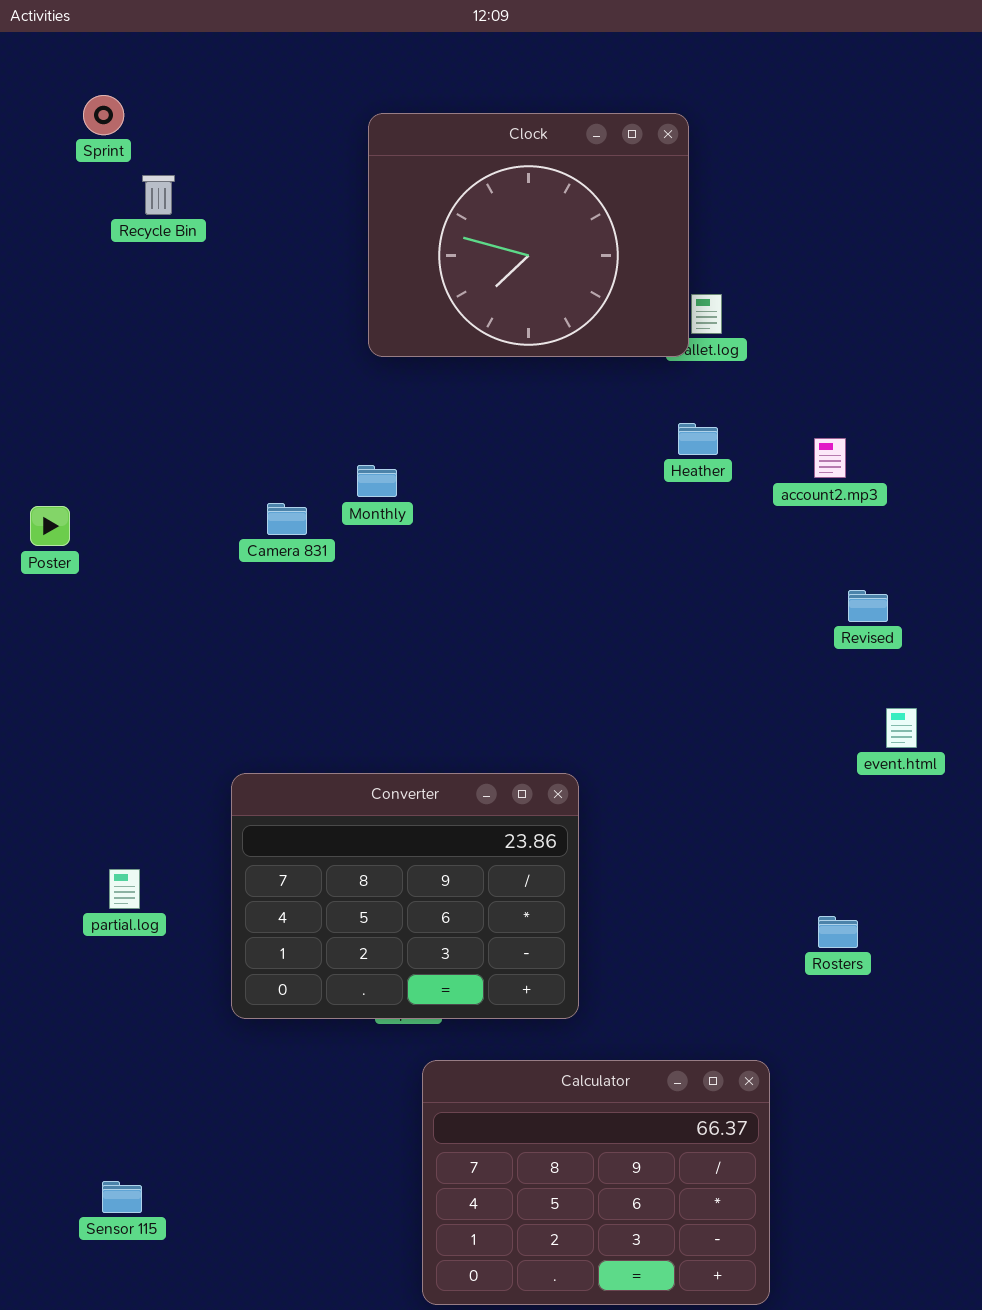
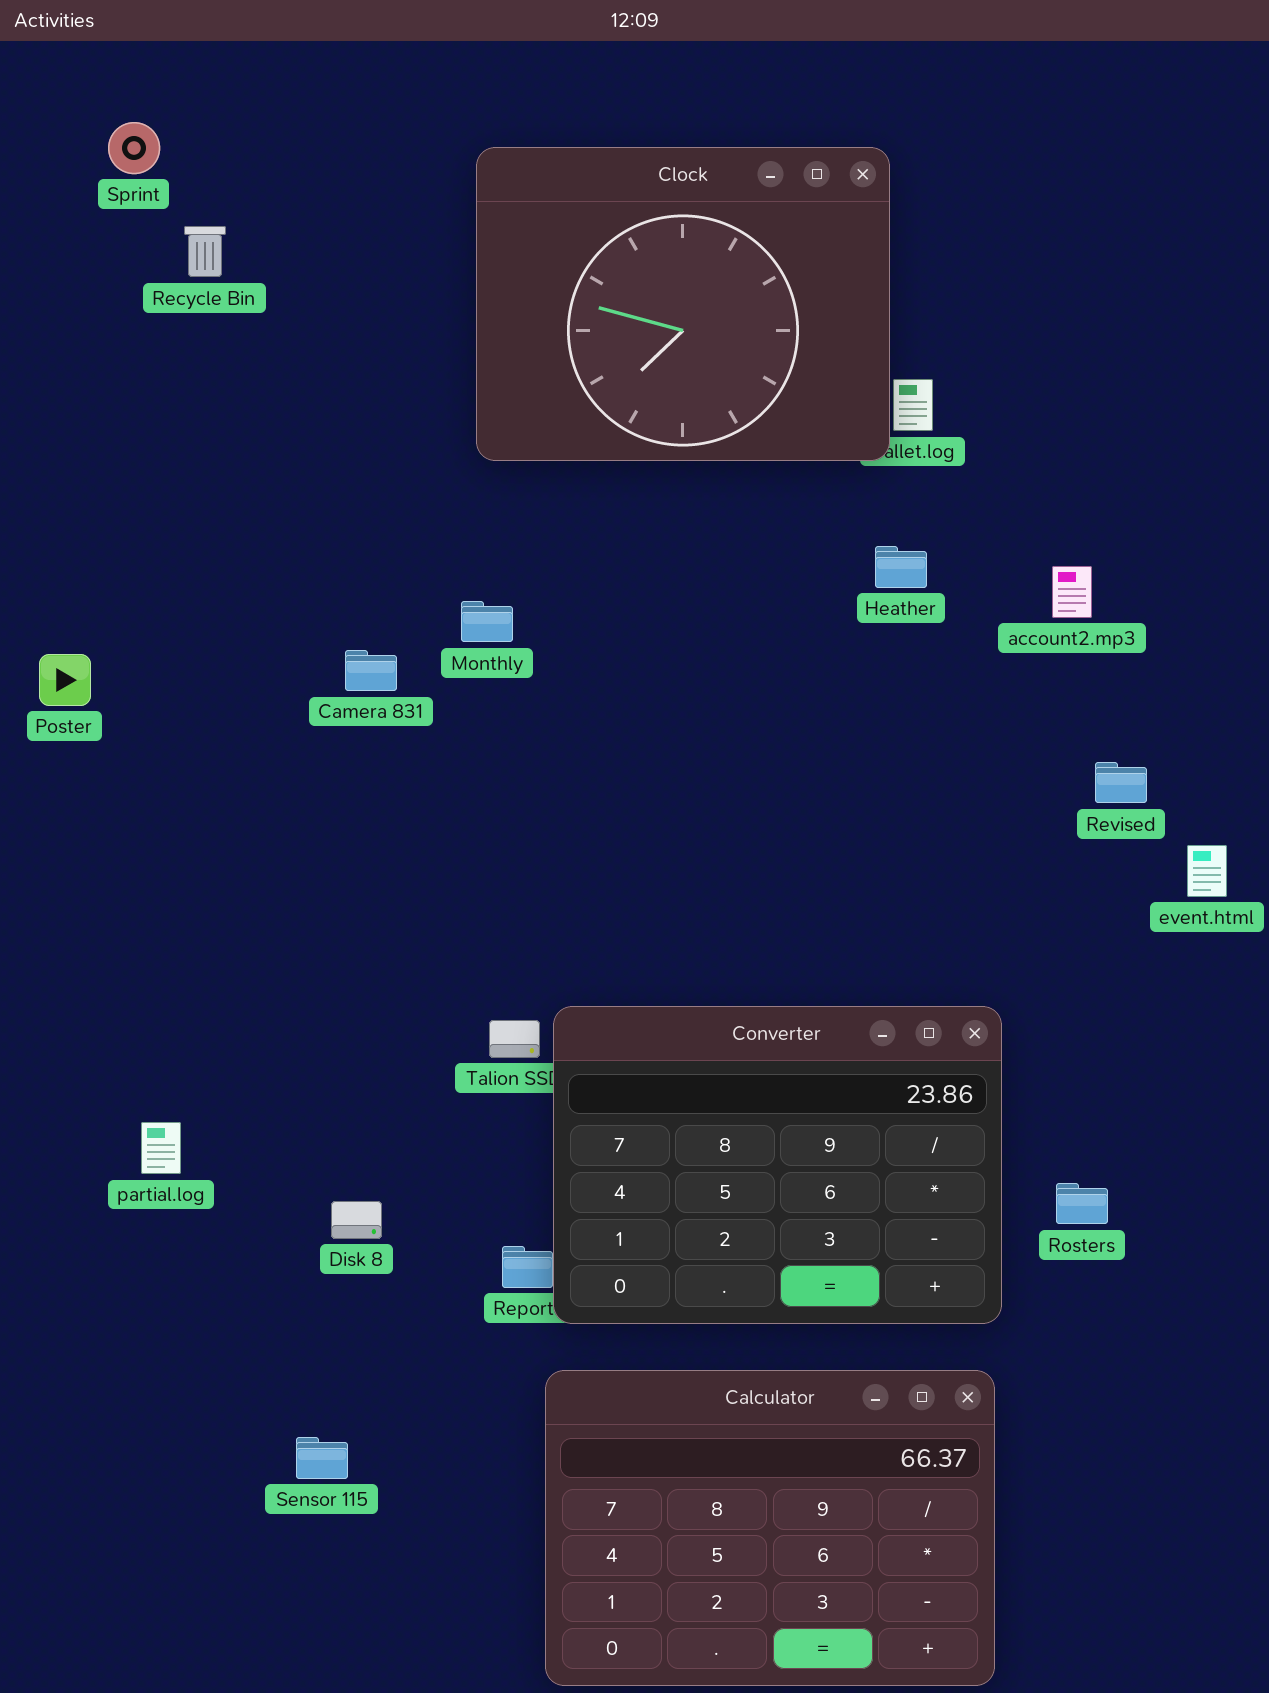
event.html: [886,708,917,748] -> [1187,845,1227,897], moved
Converter: [231,773,579,1019] -> [553,1006,1002,1324], moved
Sensor 115: [102,1181,142,1213] -> [296,1437,348,1479], moved

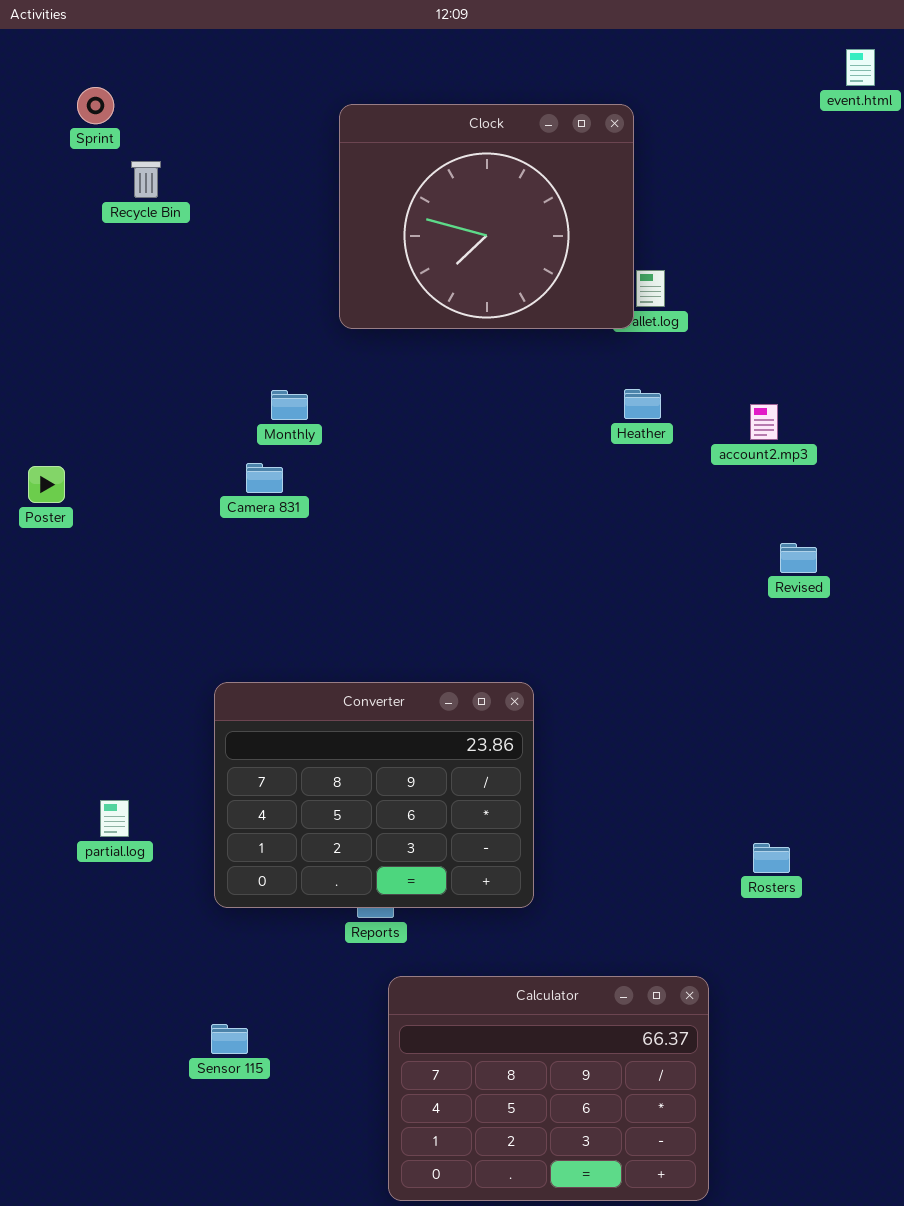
Monthly: [461,601,513,642] -> [271,390,308,420], moved
event.html: [1187,845,1227,897] -> [846,49,875,86], moved
Converter: [553,1006,1002,1324] -> [214,682,534,908], moved

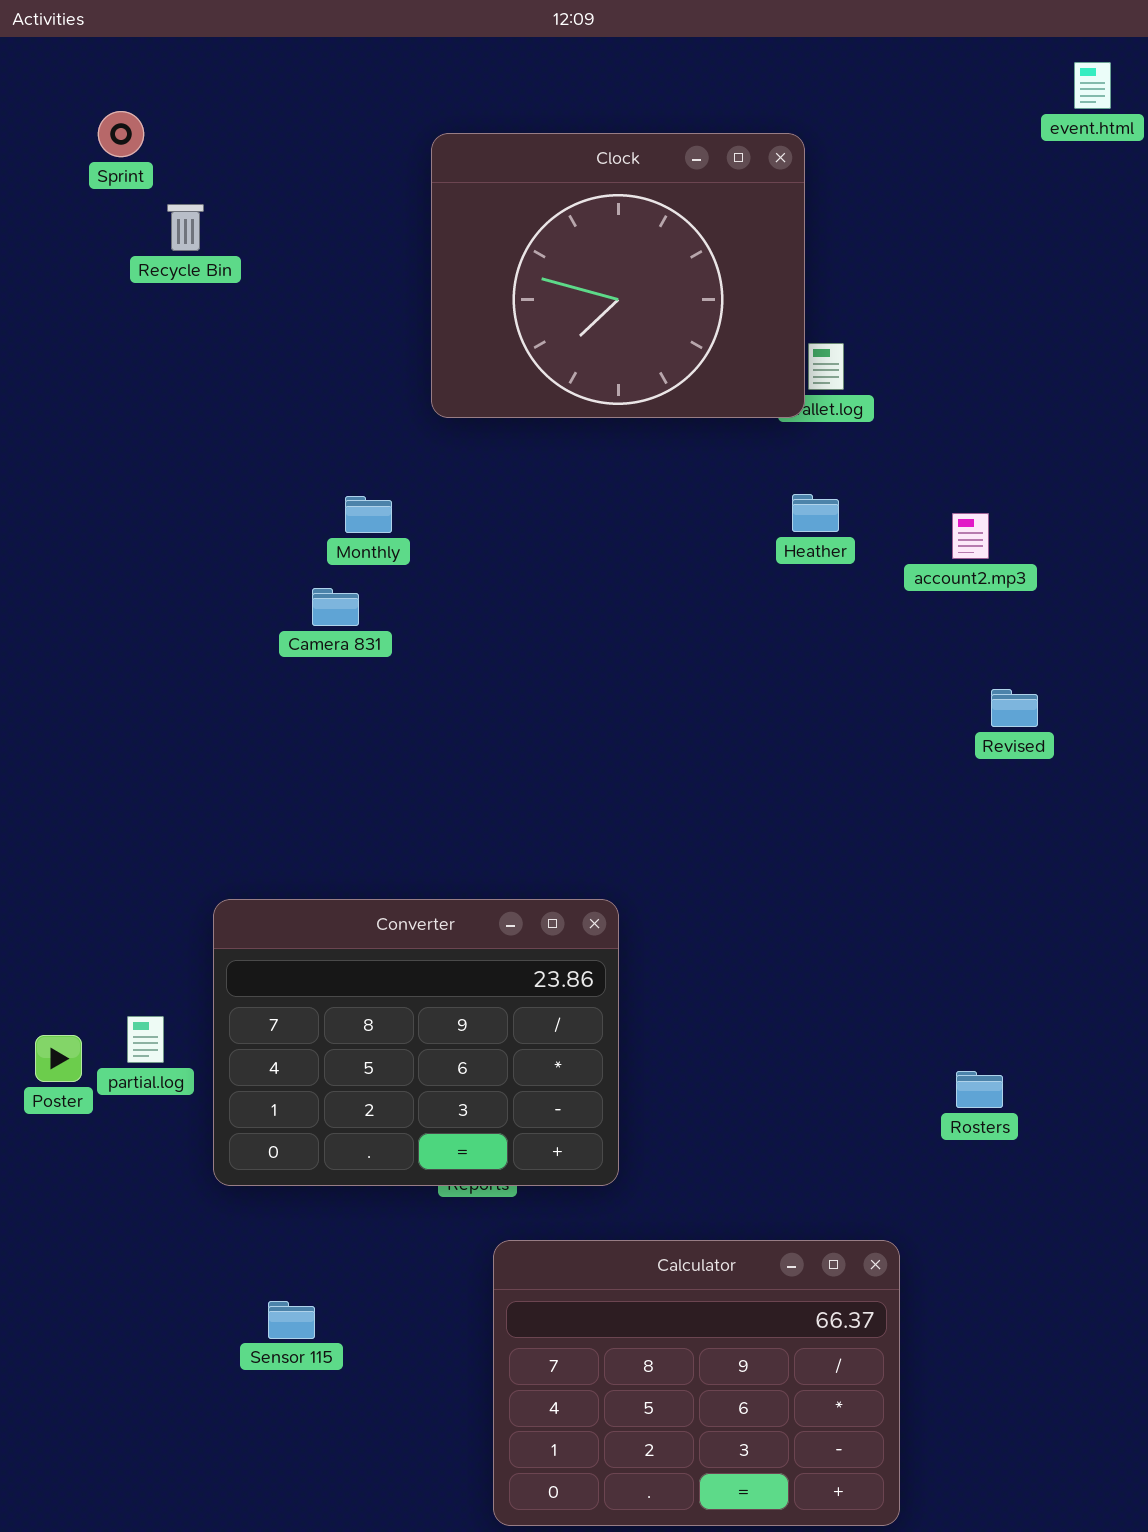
Poster: [28,466,65,503] -> [35,1035,82,1082], moved
Converter: [214,682,534,908] -> [213,899,619,1186], moved

